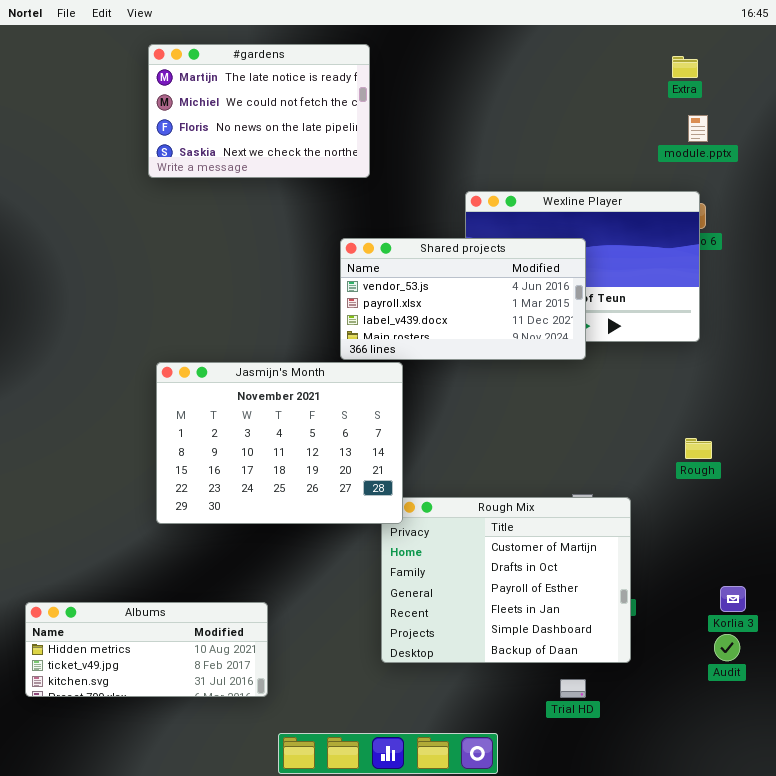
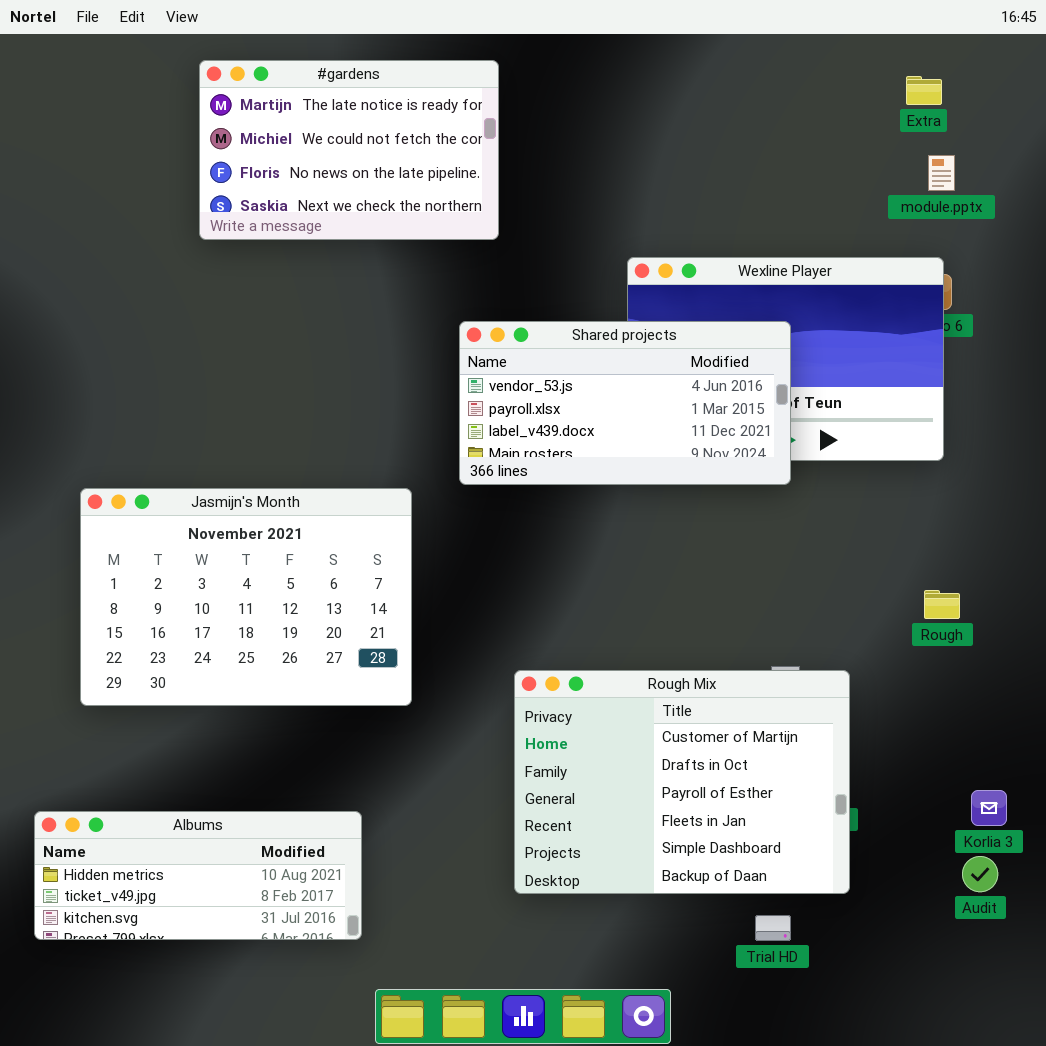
Jasmijn's Month: [156,362,403,524] -> [80,488,412,706], moved

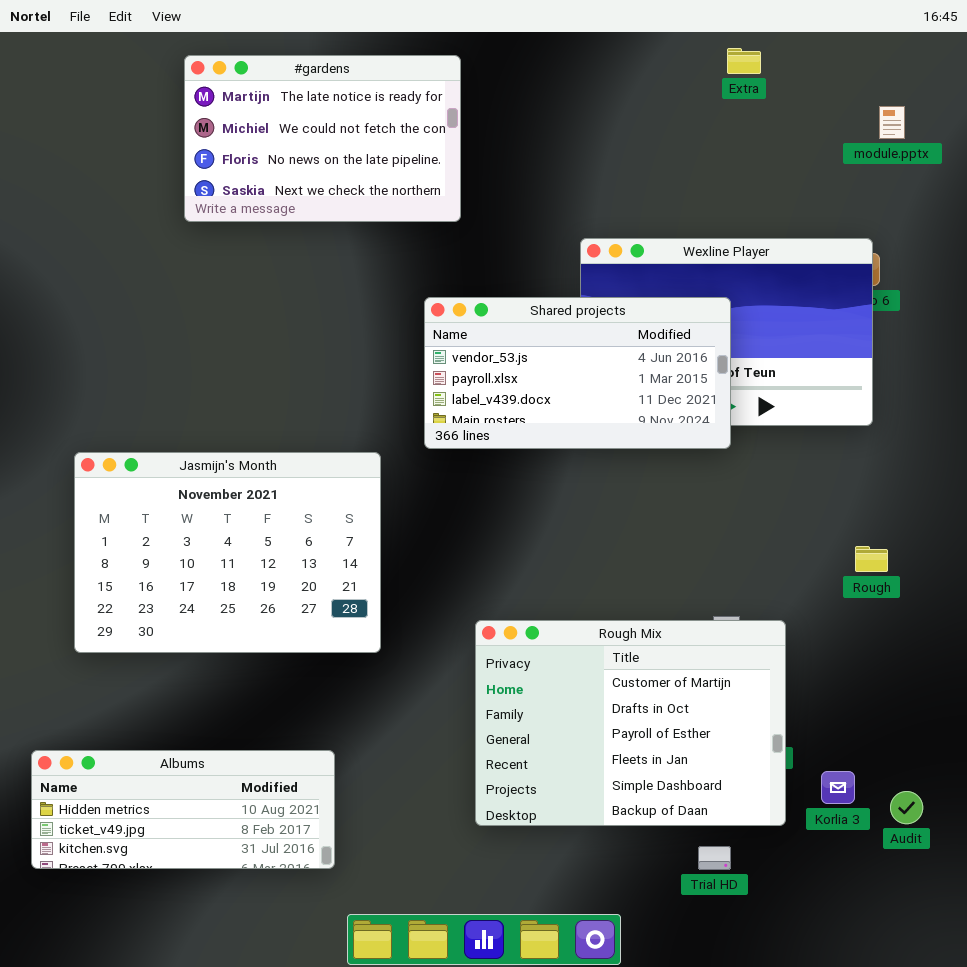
Extra: [906,76,942,105] -> [727,48,761,74], moved
module.pptx: [928,155,955,191] -> [879,106,905,139], moved
Korlia 3: [971,790,1007,826] -> [821,771,855,804], moved

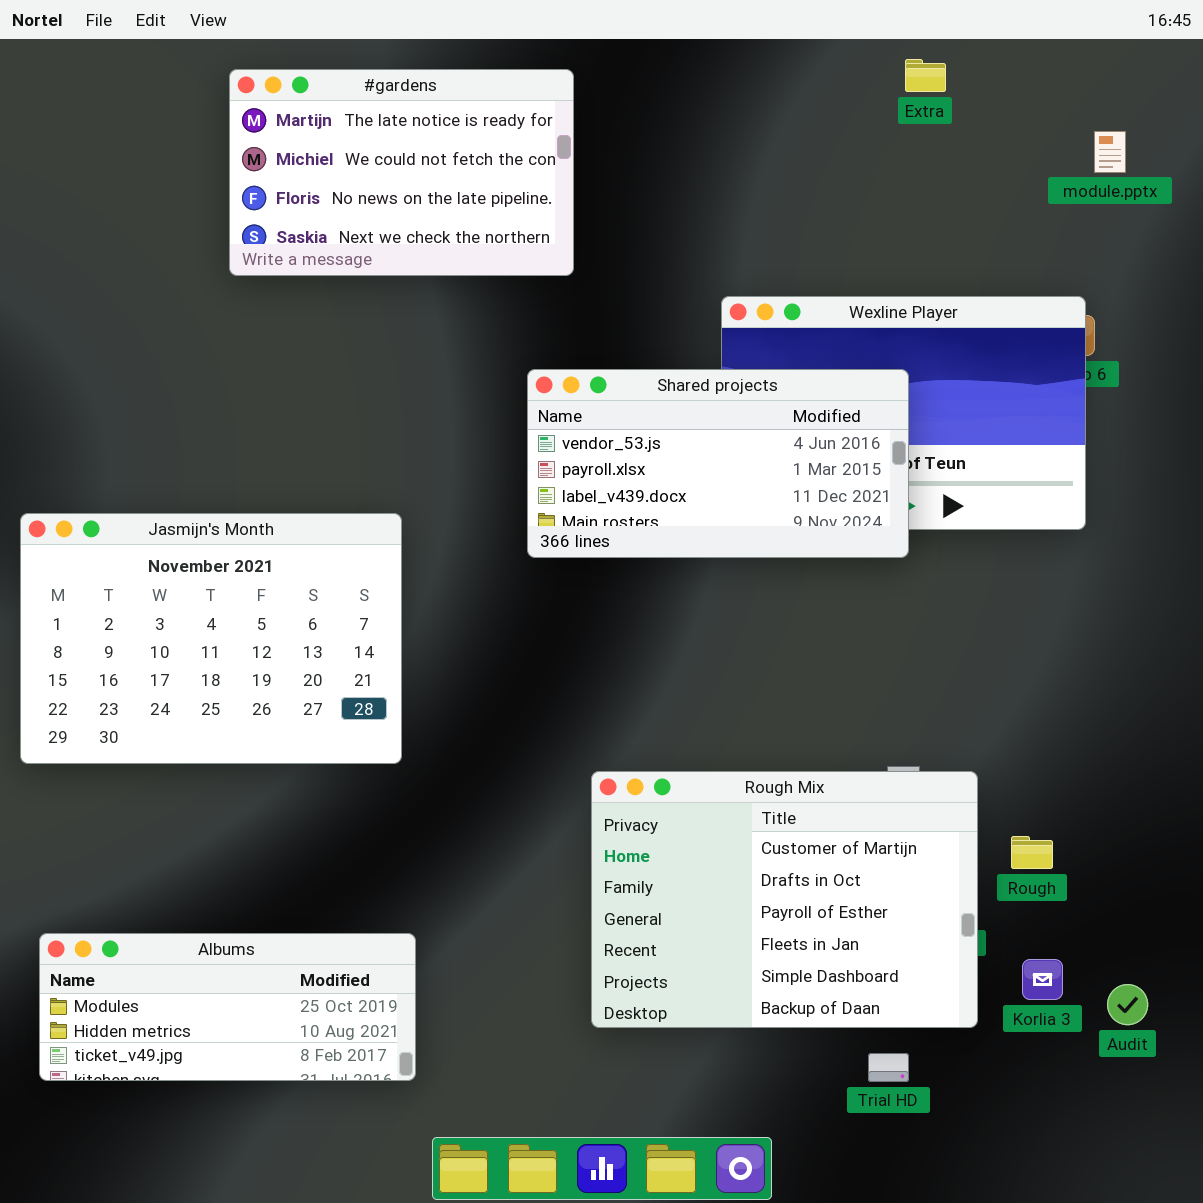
Jasmijn's Month: [74,452,381,653] -> [20,513,402,764], moved
Rough: [855,546,888,572] -> [1011,836,1053,869], moved
Albums: [31,750,335,869] -> [39,933,416,1081], scrolled up 1 row

